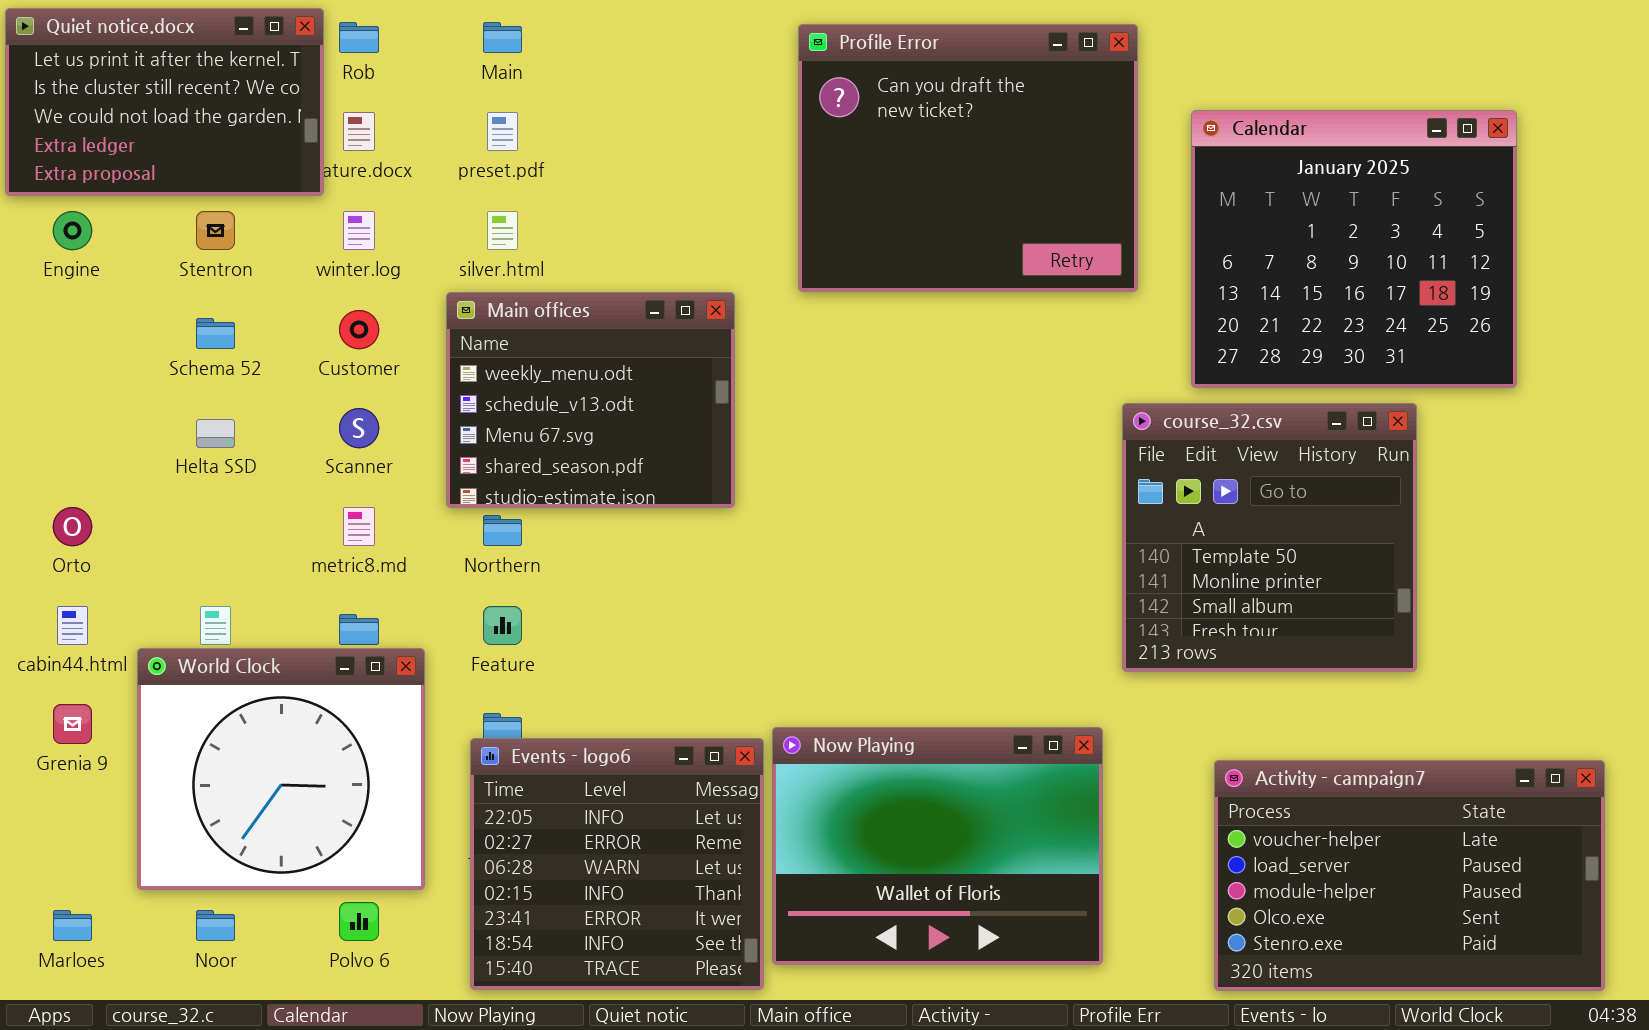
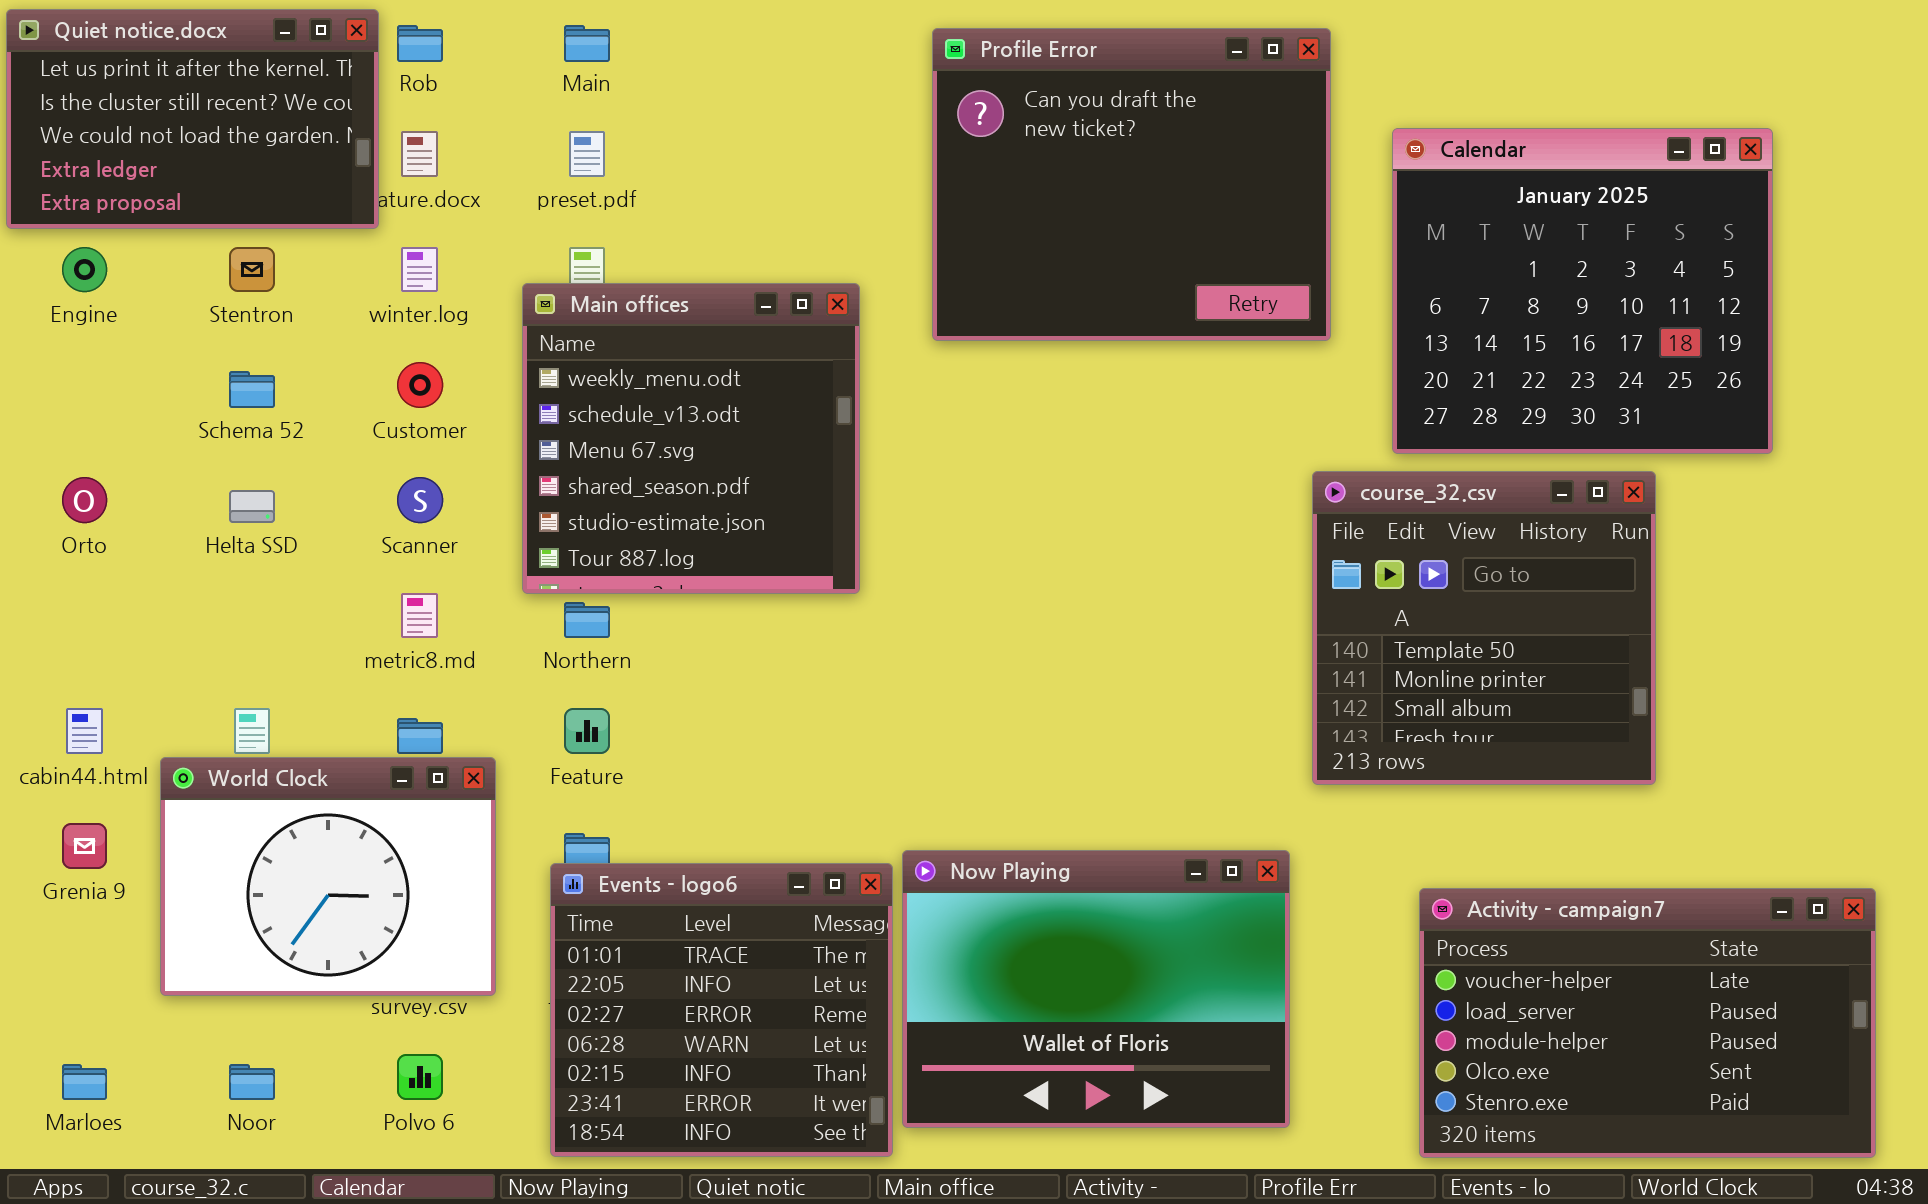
Main offices: [446,292,735,508] -> [522,283,860,594], resized
Orto: [53,507,92,546] -> [62,477,107,523], moved
World Clock: [137,648,425,890] -> [160,757,496,996], resized
Events - logo6: [470,738,764,990] -> [550,863,893,1157], scrolled up 1 row

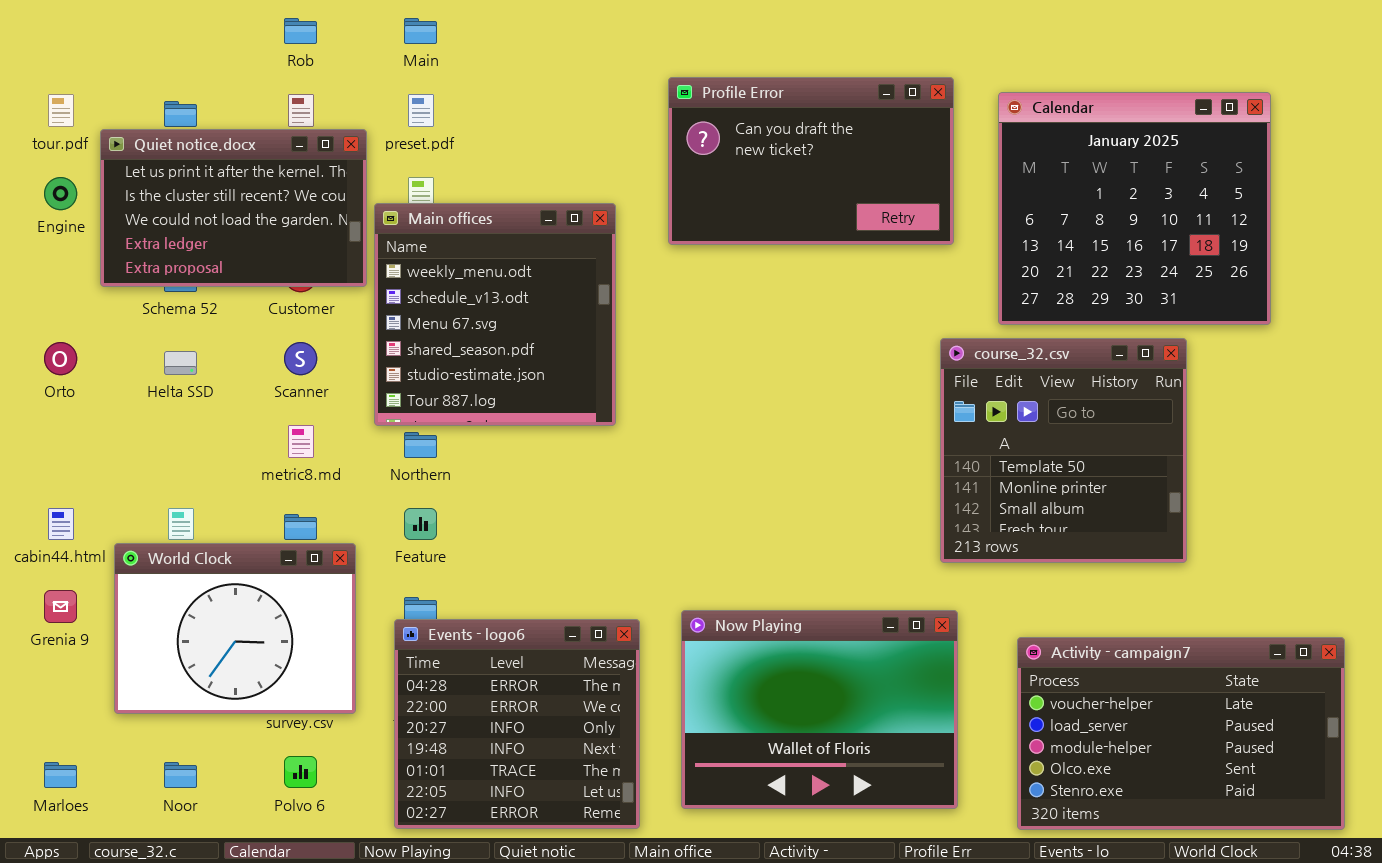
Quiet notice.docx: [6,9,379,229] -> [100,129,367,287], moved
Profile Error: [932,28,1331,341] -> [668,77,954,245], resized
Now Playing: [902,850,1290,1128] -> [681,610,958,809], moved
Events - logo6: [550,863,893,1157] -> [394,619,640,829], scrolled up 4 rows

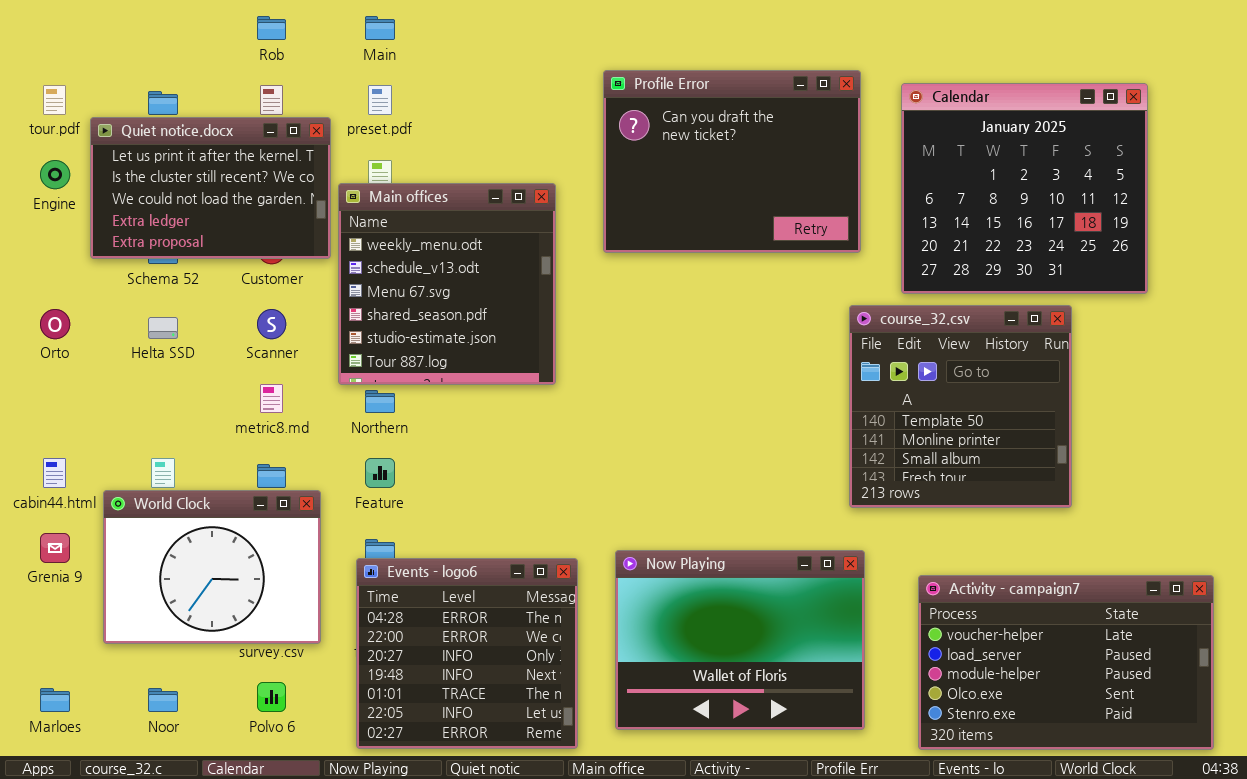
Profile Error: [668,77,954,245] -> [603,70,861,253], resized

